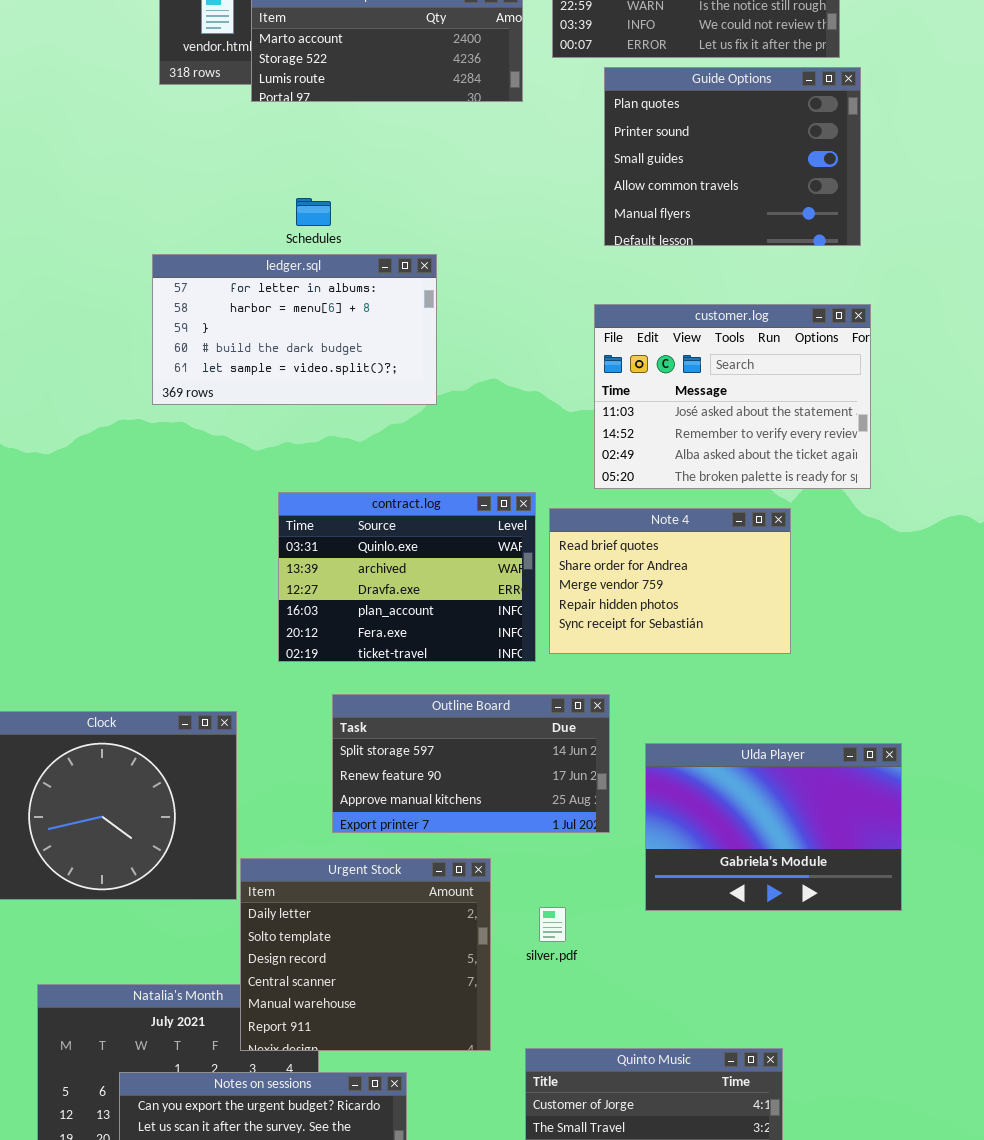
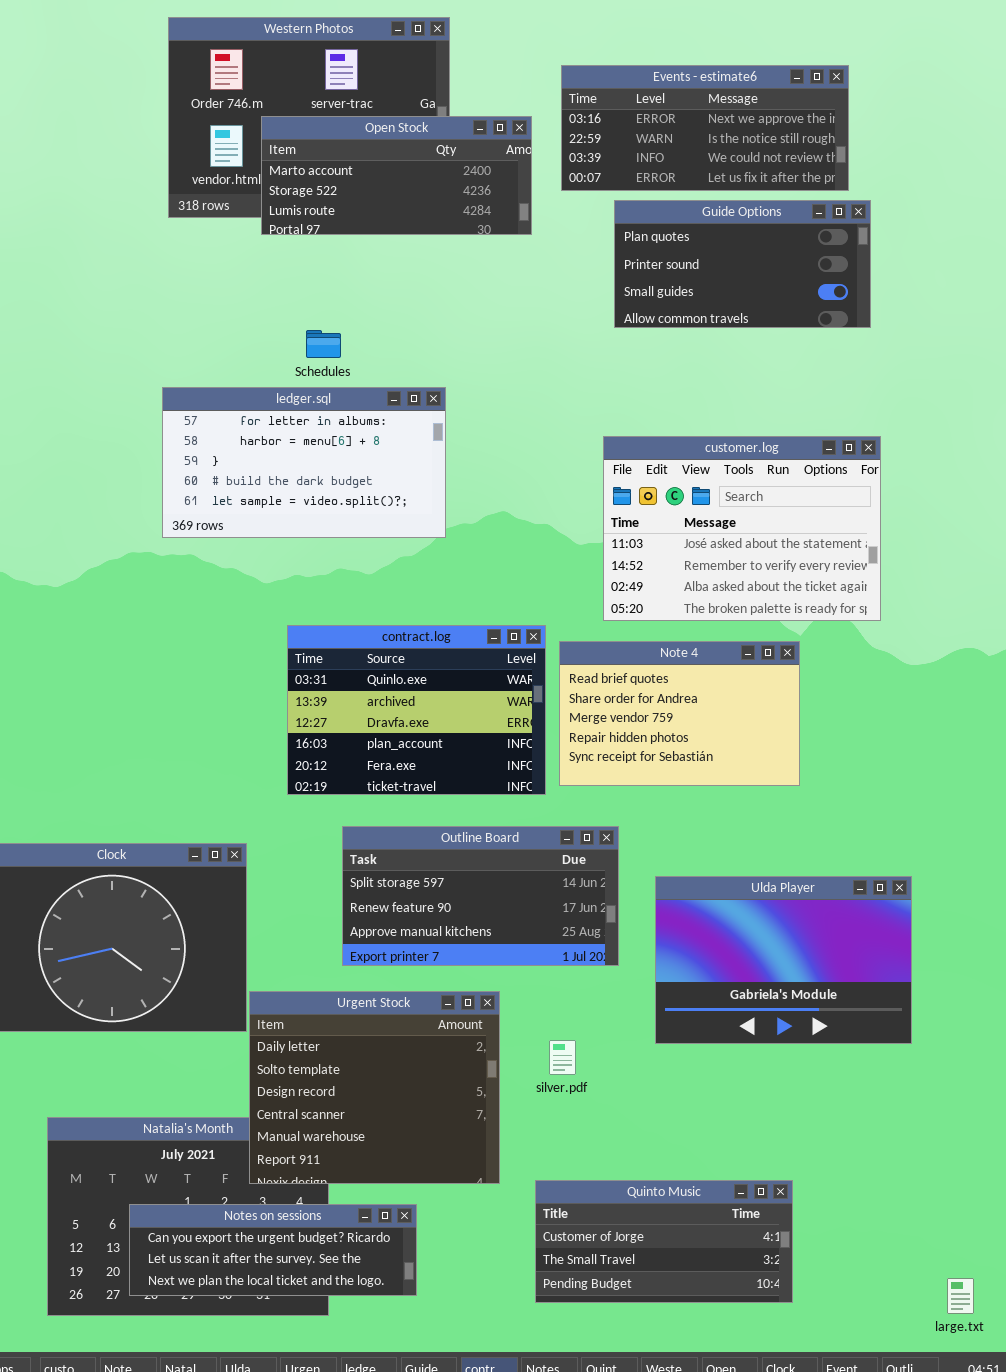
Guide Options: [604,67,861,246] -> [614,200,871,328], resized

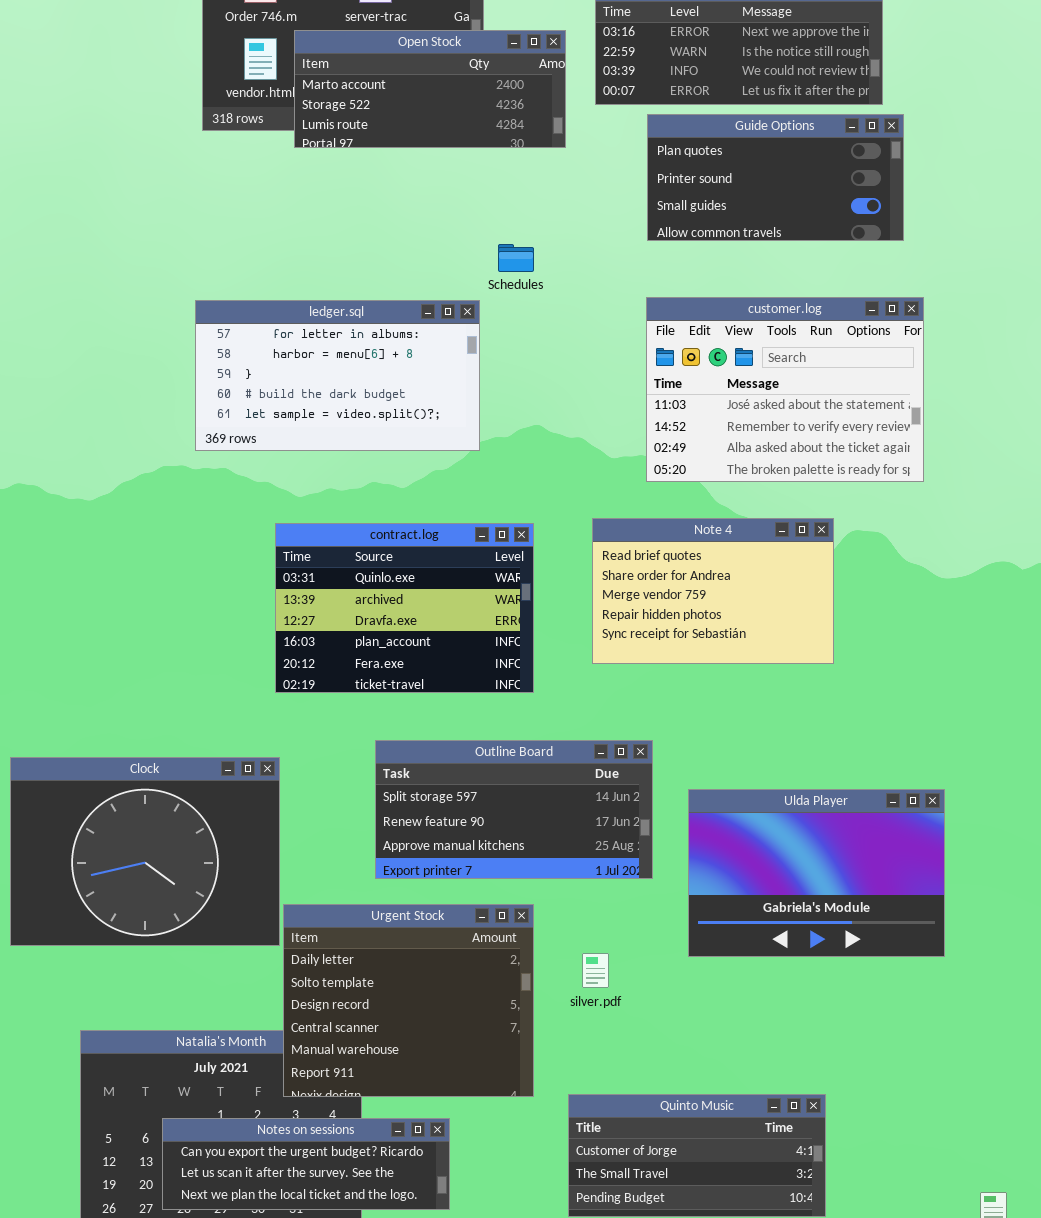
Schedules: [306,330,341,358] -> [498,244,534,272], moved
customer.log: [603,436,881,621] -> [646,297,924,482], moved
contract.log: [287,625,546,795] -> [275,523,534,693], moved
Note 4: [559,641,800,786] -> [592,518,834,664], moved

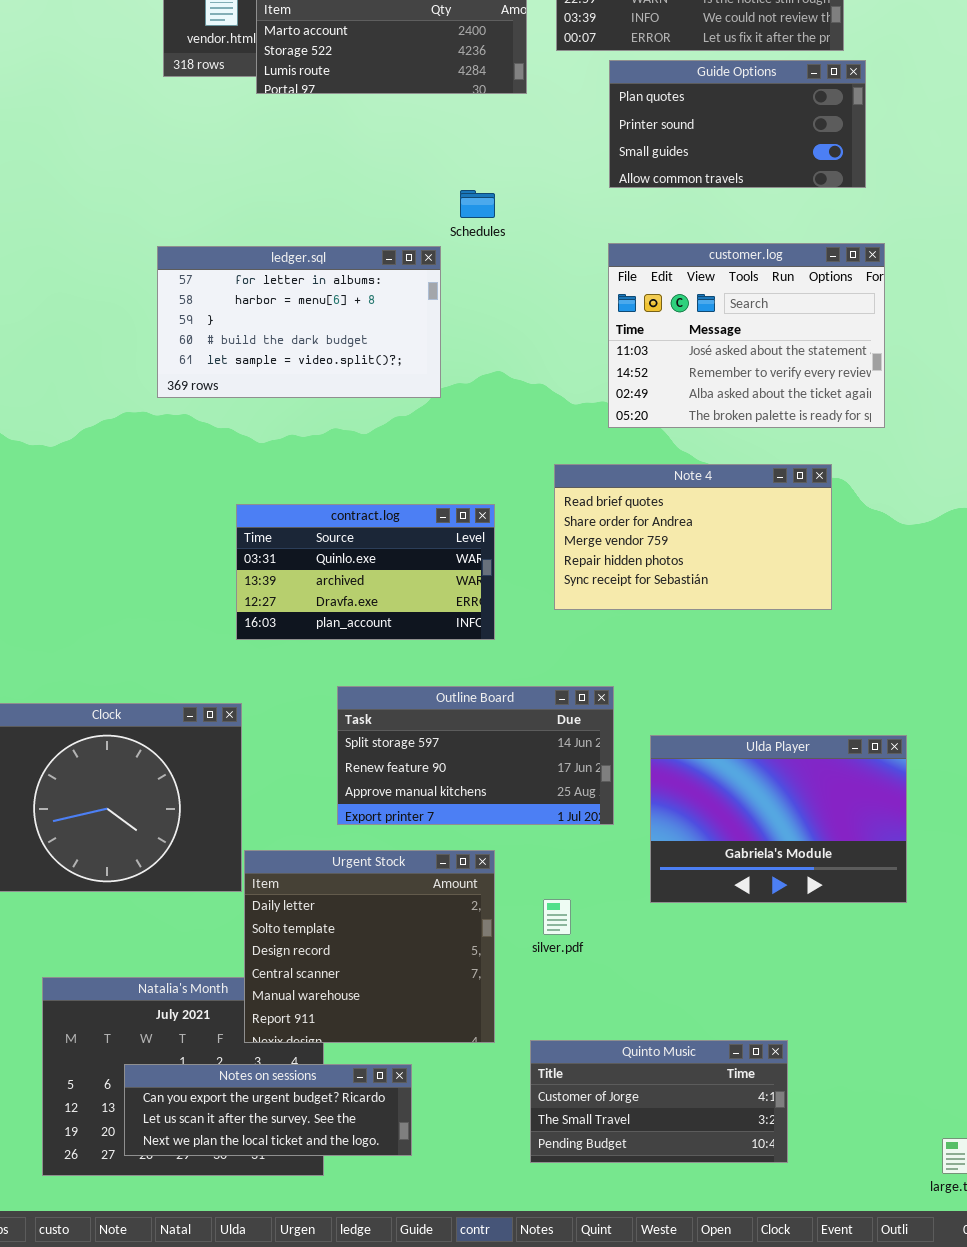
Note 4: [592,518,834,664] -> [554,464,832,610], resized
contract.log: [275,523,534,693] -> [236,504,495,640], resized

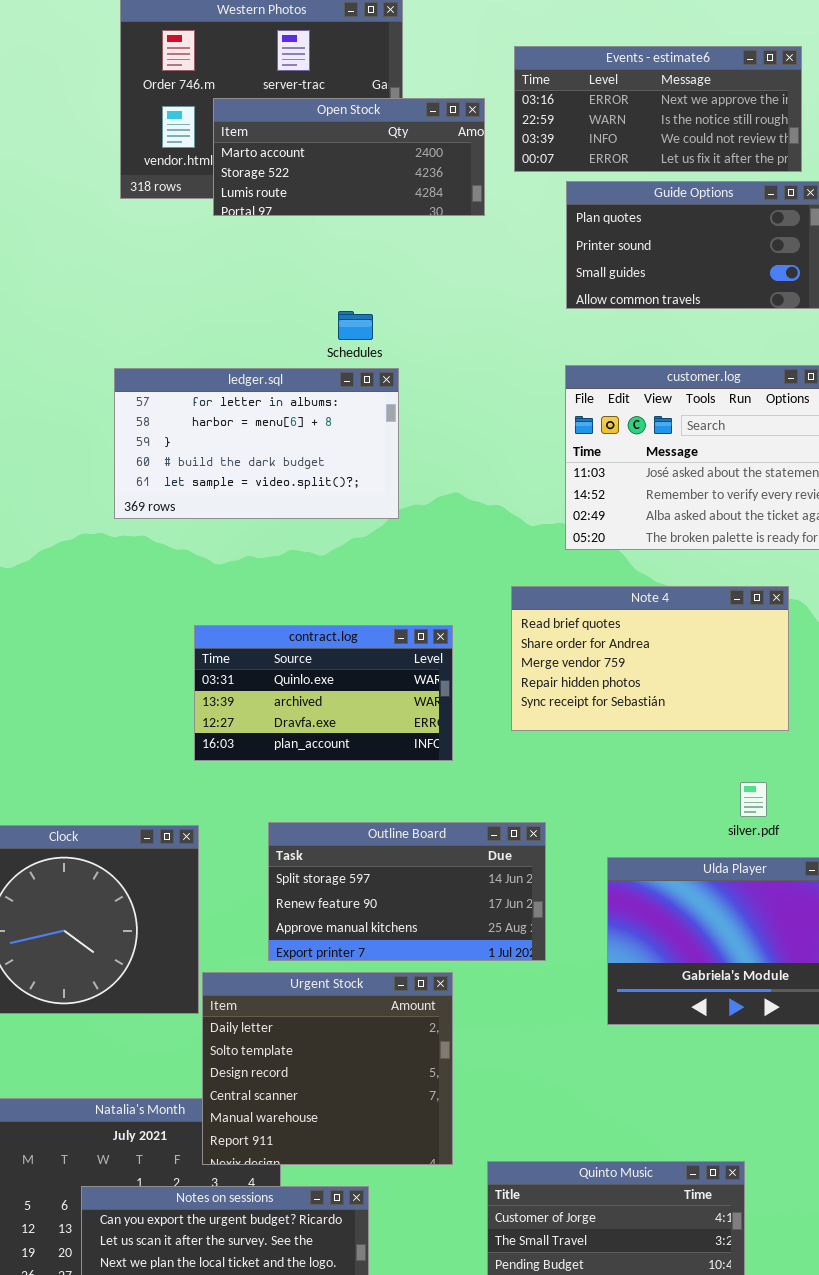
Schedules: [460,190,495,218] -> [338,311,373,340], moved
Outline Board: [337,686,614,825] -> [268,822,546,961], moved
silver.pdf: [543,899,571,935] -> [740,782,767,817], moved

